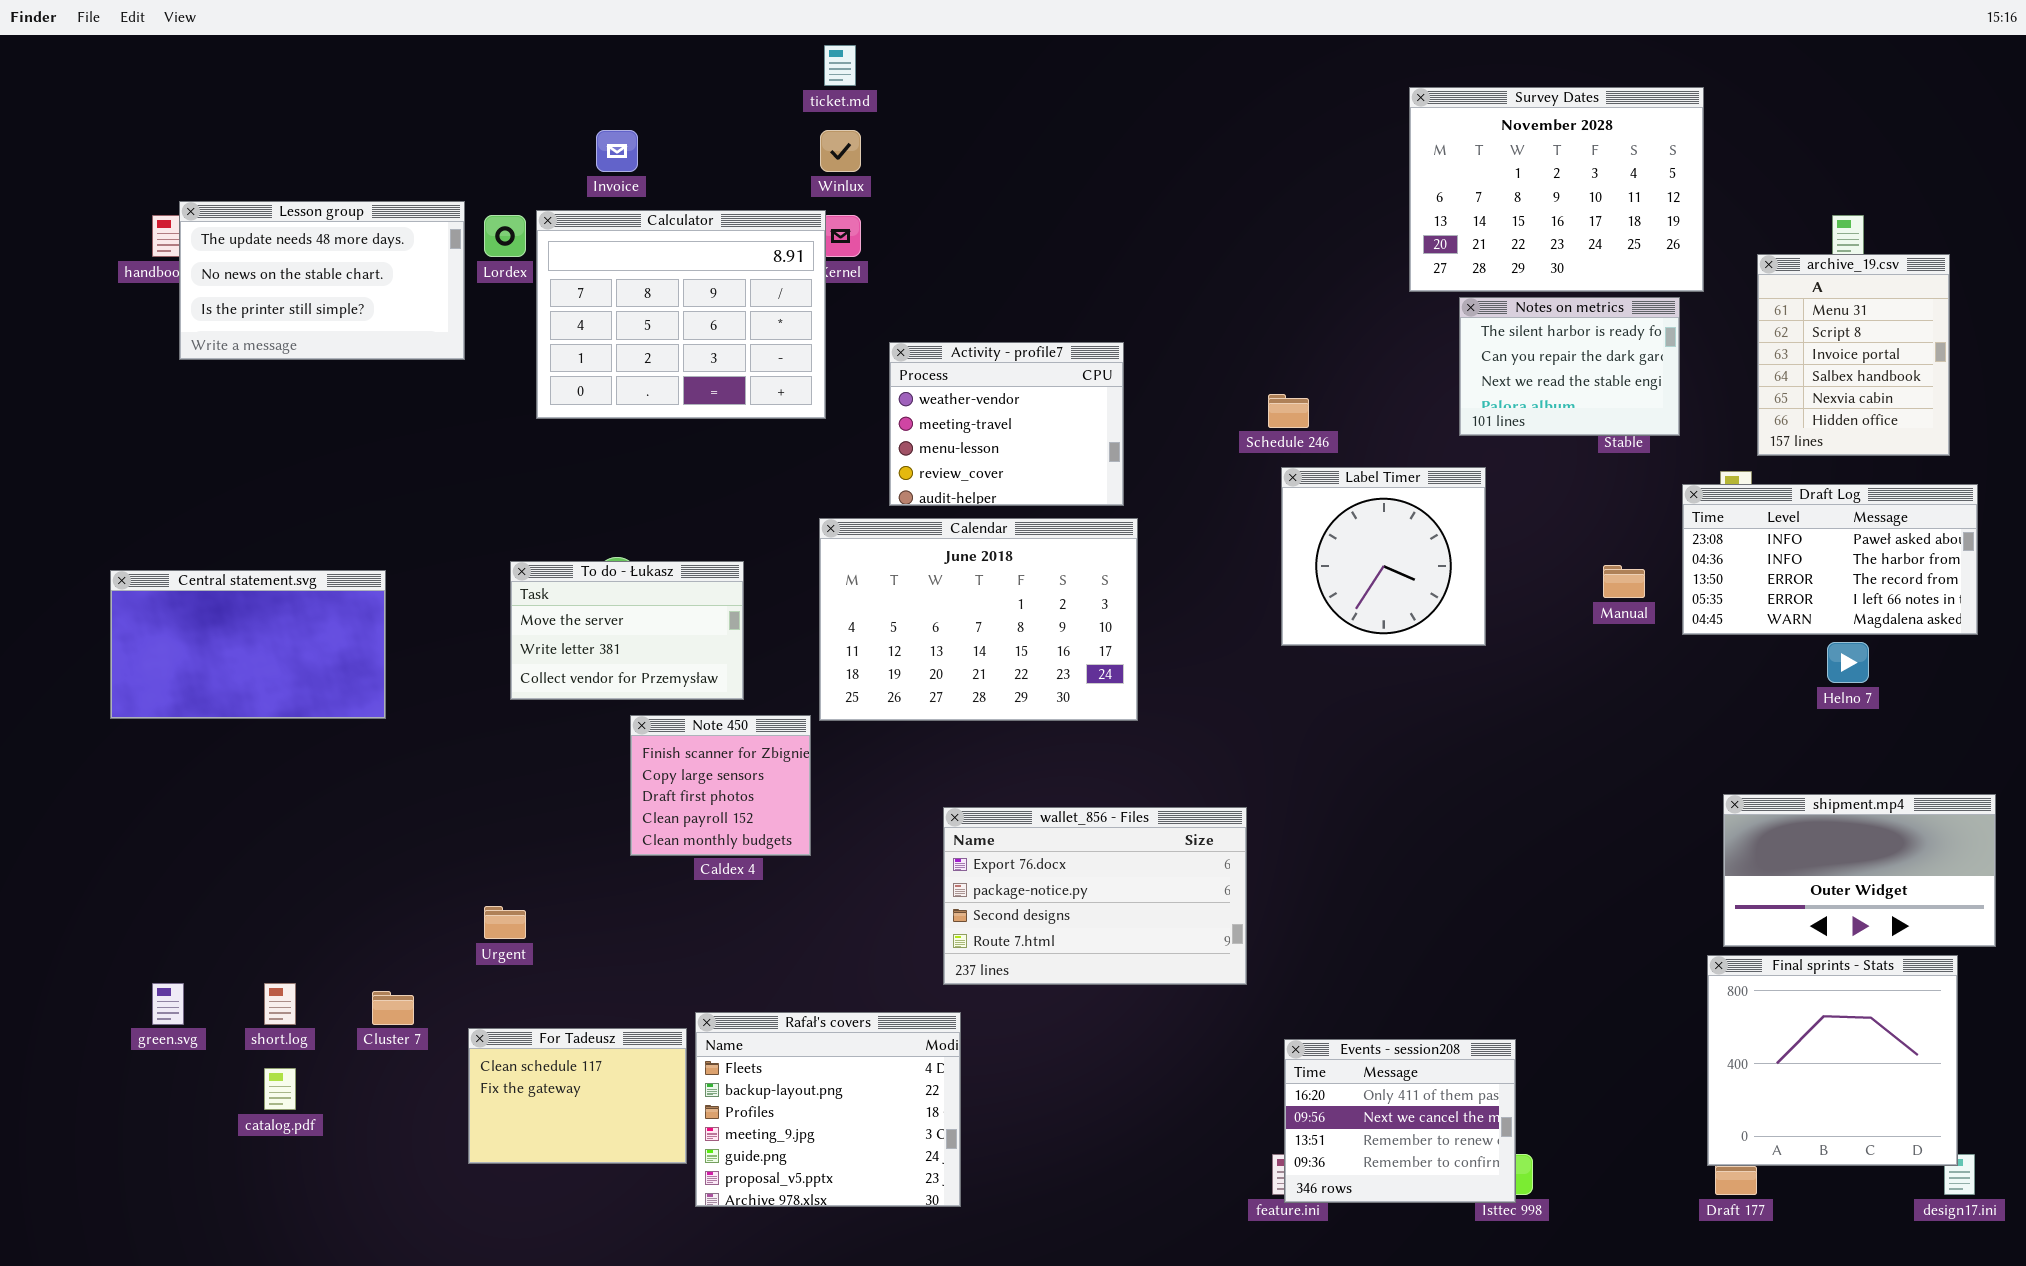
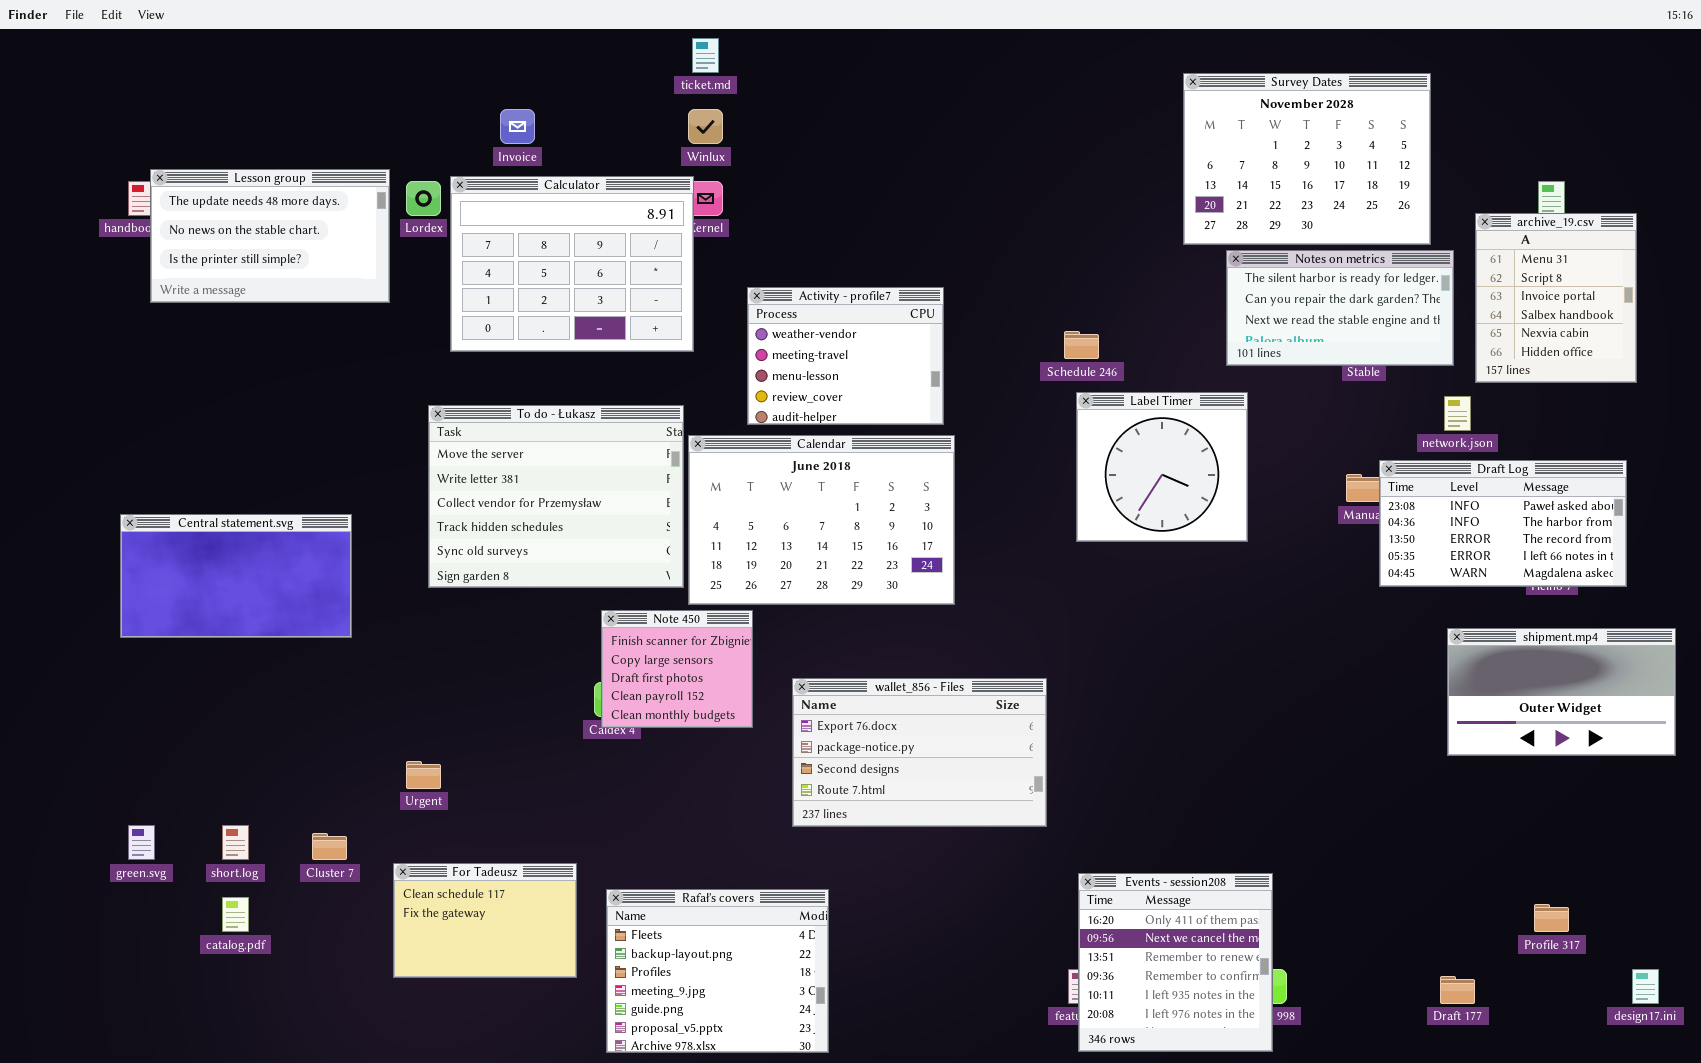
Notes on metrics: [1459,297,1680,436] -> [1226,250,1454,366], resized
Draft Log: [1682,484,1978,635] -> [1379,460,1627,587], moved
To do - Łukasz: [510,561,744,700] -> [428,405,684,588], resized
Central statement.svg: [110,570,386,719] -> [120,514,352,638], moved
Note 450: [630,715,811,856] -> [601,610,753,728], moved
shipment.mp4: [1723,794,1996,947] -> [1447,628,1676,756], moved
Final sprints - Stats: [1707,955,1958,1166] -> none, closed
Rafał's covers: [695,1012,961,1207] -> [606,889,829,1053], moved
Events - session208: [1284,1039,1516,1203] -> [1078,873,1273,1052], resized

